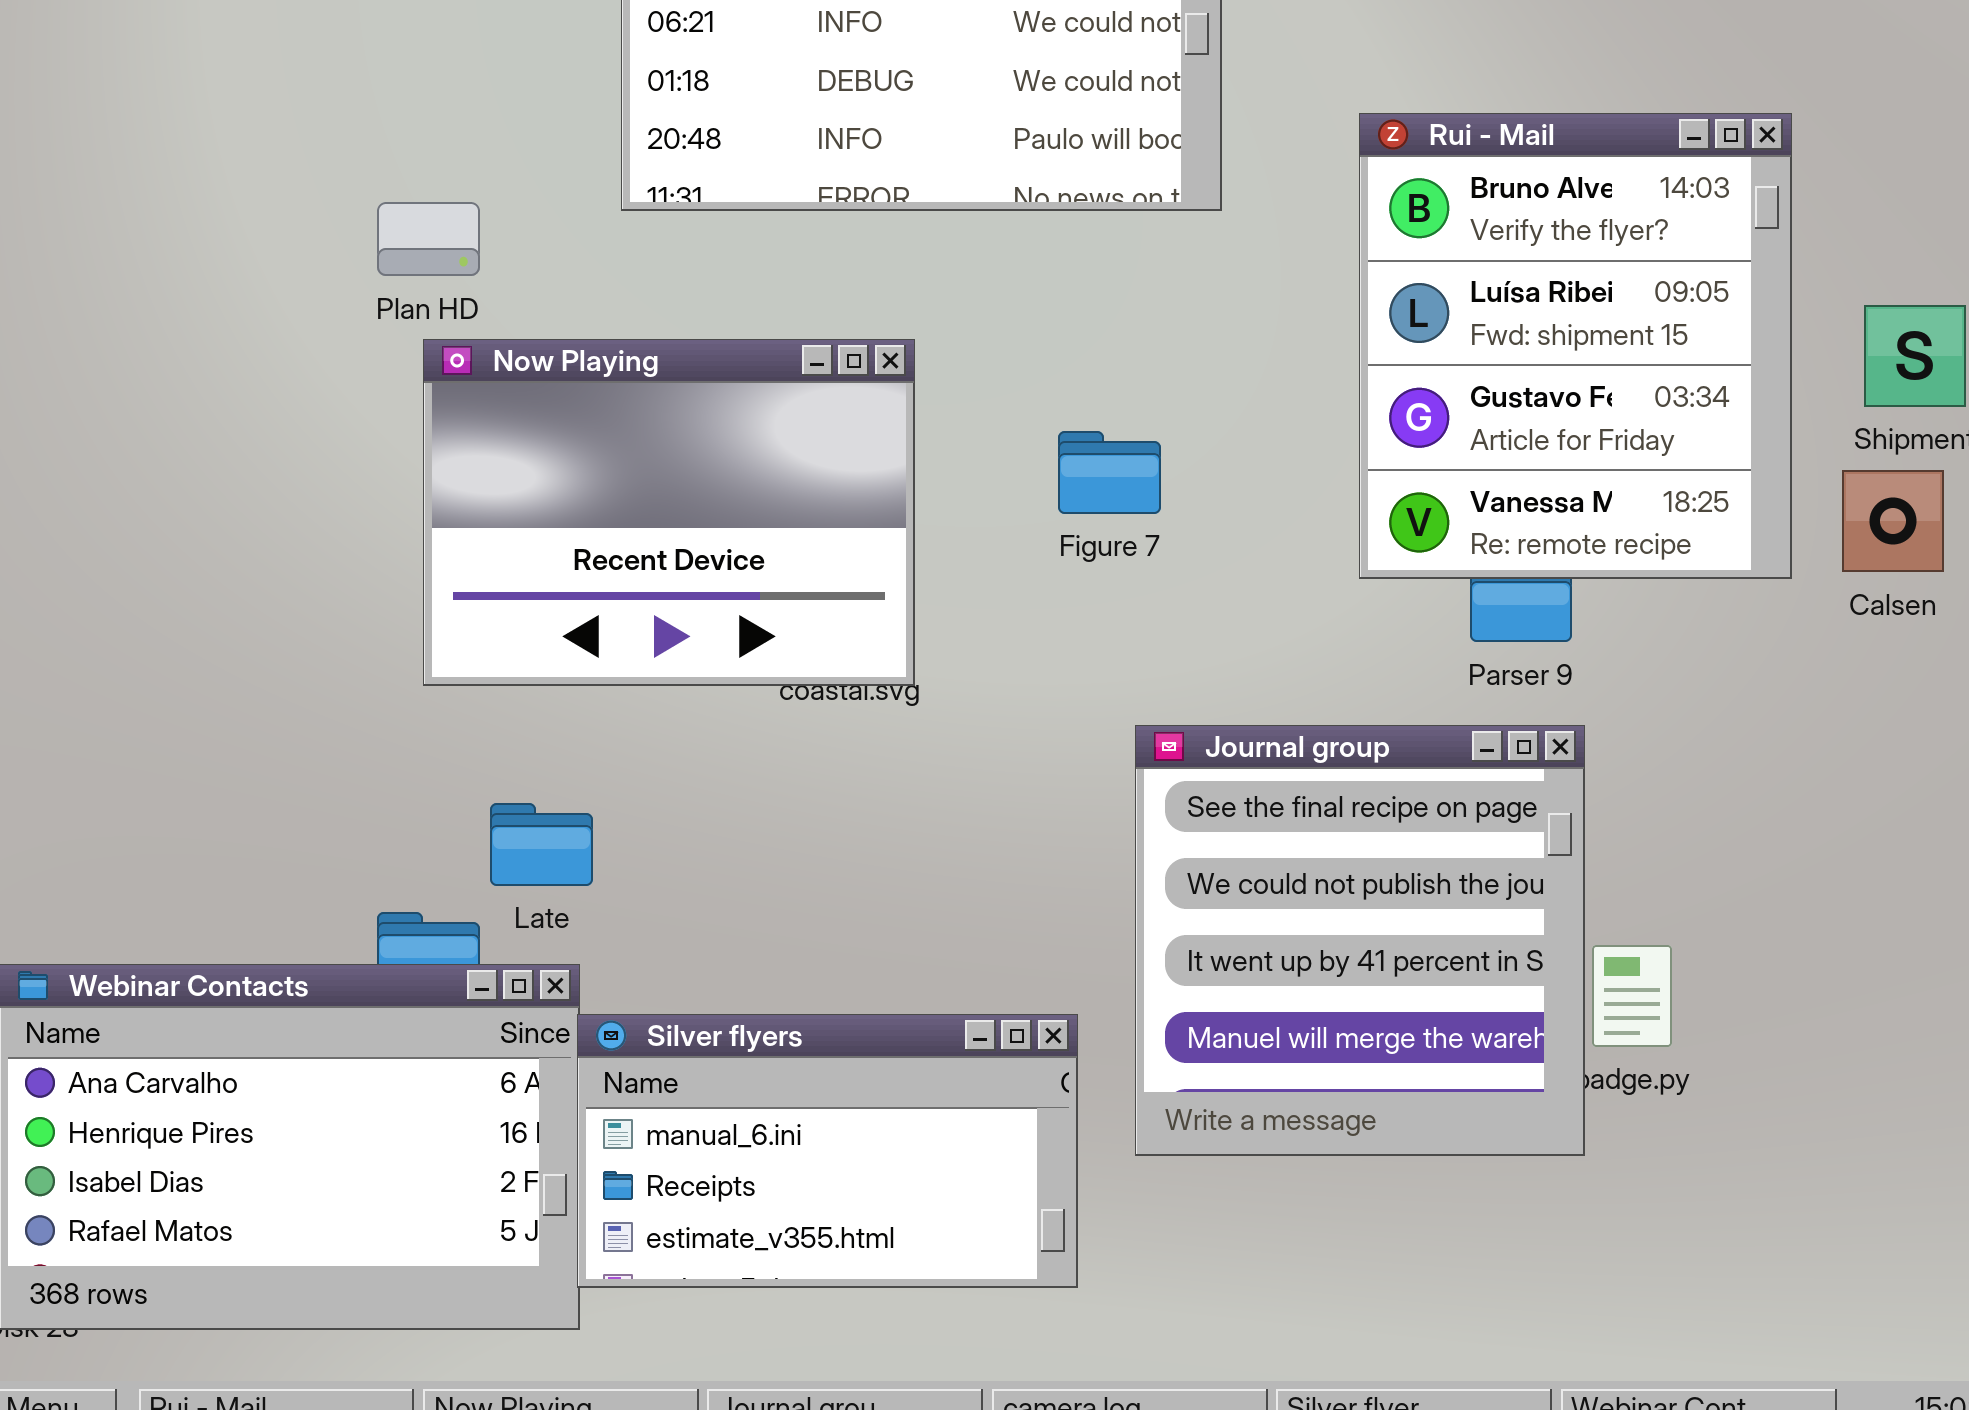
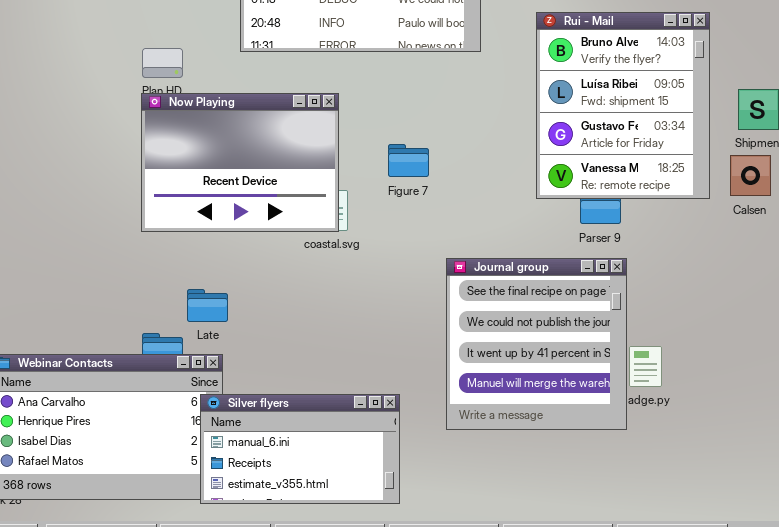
Now Playing: [423,339,915,686] -> [141,93,339,232], moved
Figure 7: [1058,431,1161,514] -> [388,144,429,177], moved
Silver flyers: [577,1014,1078,1288] -> [200,394,400,504], moved

